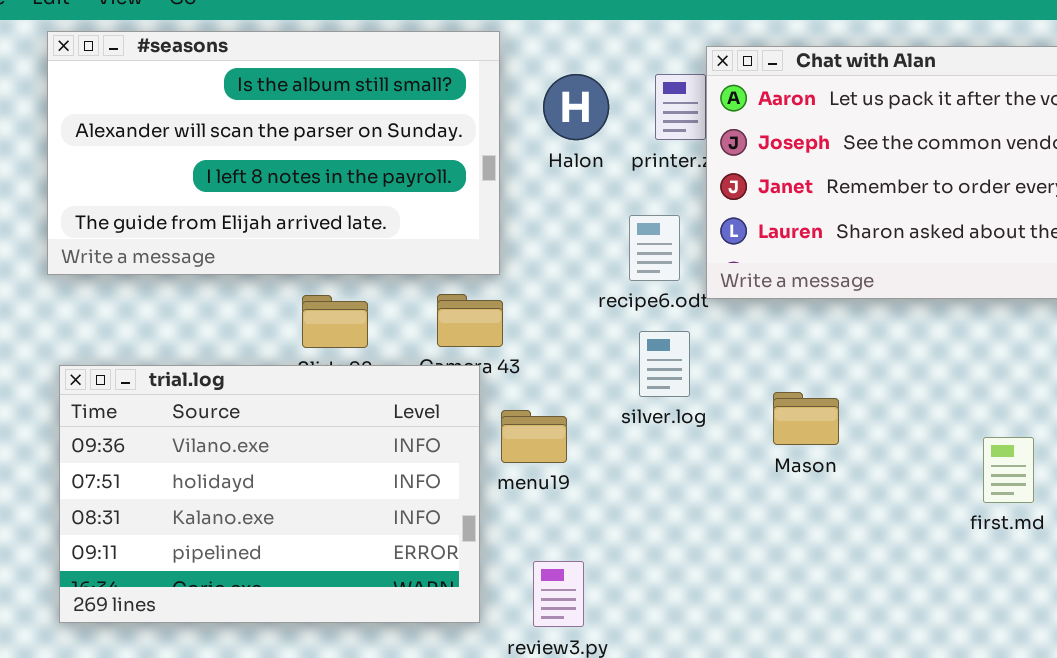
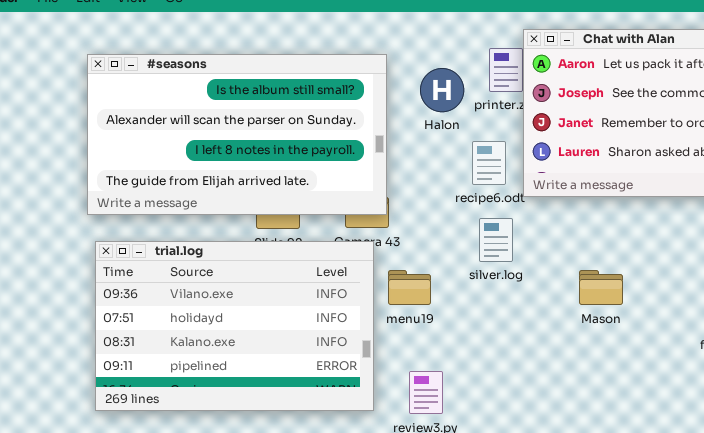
#seasons: [47,31,500,275] -> [87,54,387,215], moved
Halon: [543,74,609,140] -> [420,68,464,112], moved
Mason: [773,392,839,445] -> [579,270,623,305], moved

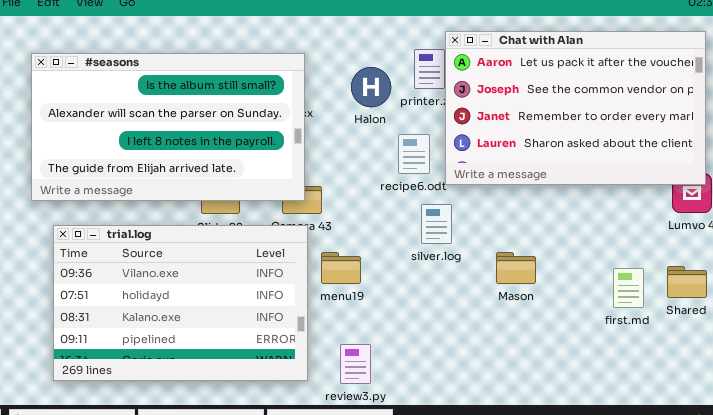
#seasons: [87,54,387,215] -> [31,53,305,201], moved
silver.log: [479,218,513,262] -> [421,204,452,244], moved

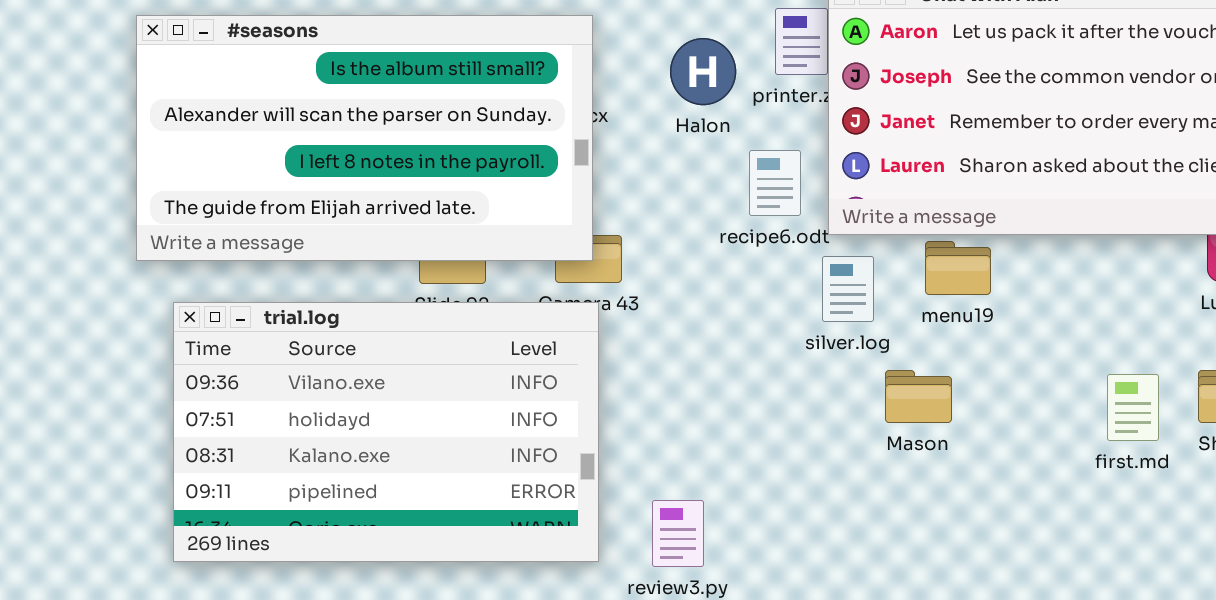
silver.log: [421,204,452,244] -> [822,256,874,322], moved
menu19: [321,252,361,284] -> [925,241,991,295], moved
Mason: [496,252,536,284] -> [885,370,952,423], moved

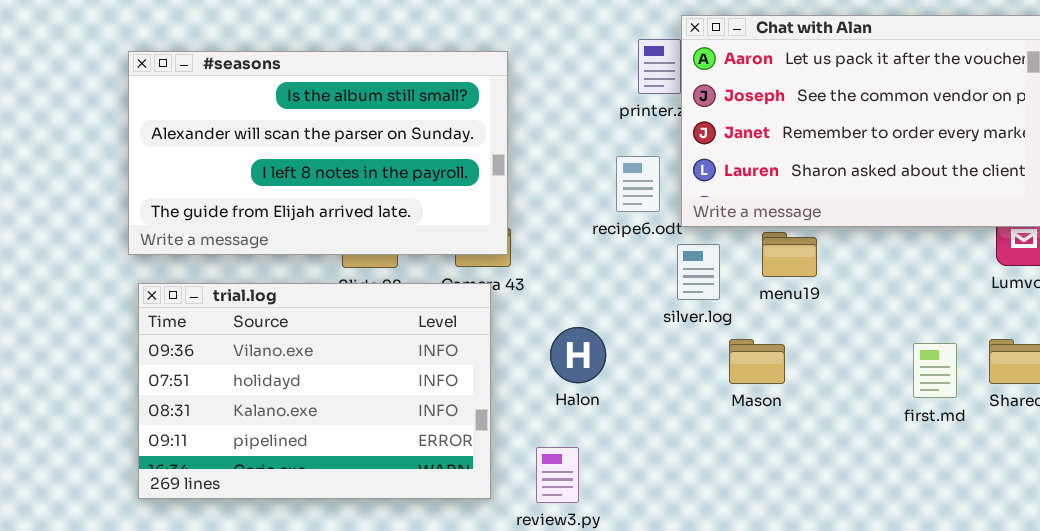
#seasons: [136,15,593,261] -> [128,51,508,255], moved
Halon: [670,38,736,105] -> [550,327,606,383], moved

